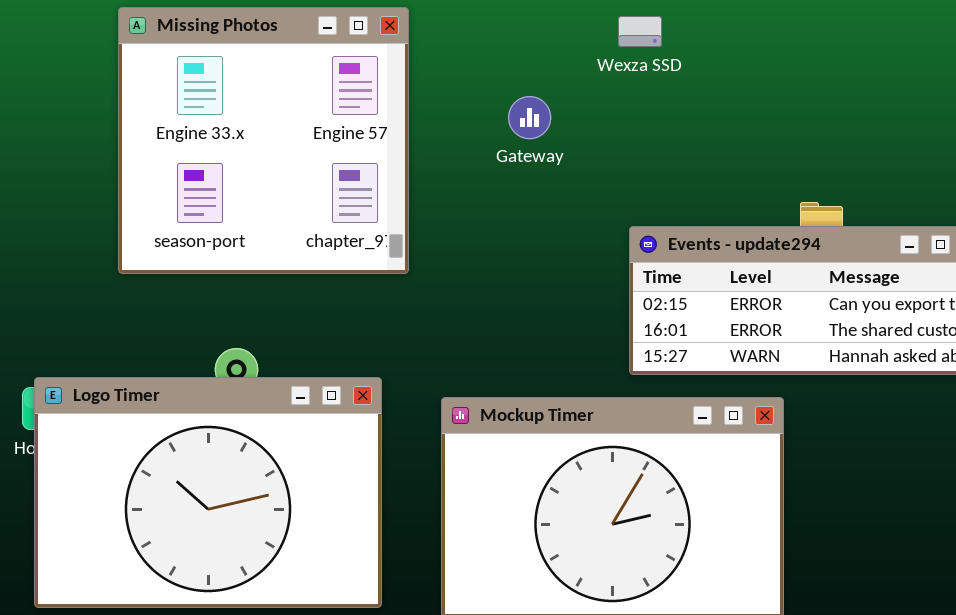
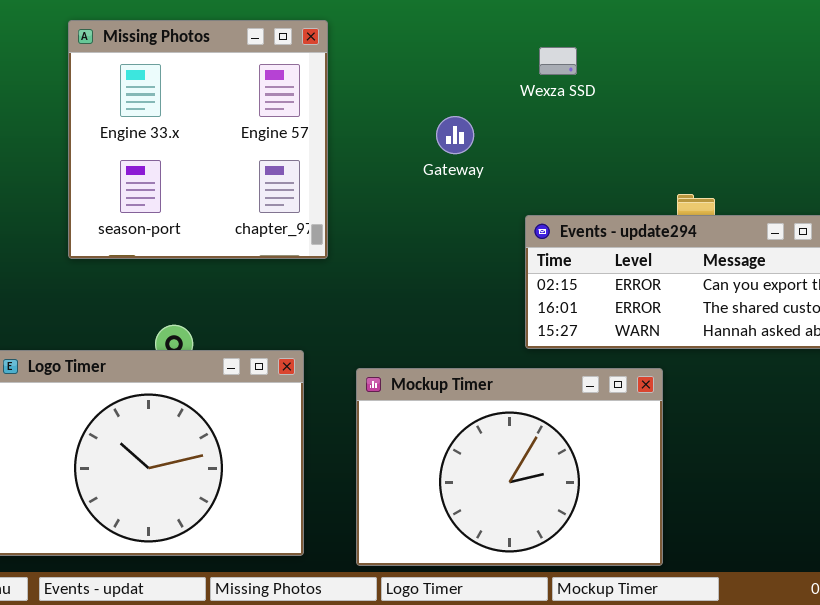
Wexza SSD: [618,16,662,47] -> [539,47,577,75], moved
Gateway: [508,96,551,139] -> [436,116,474,154], moved

